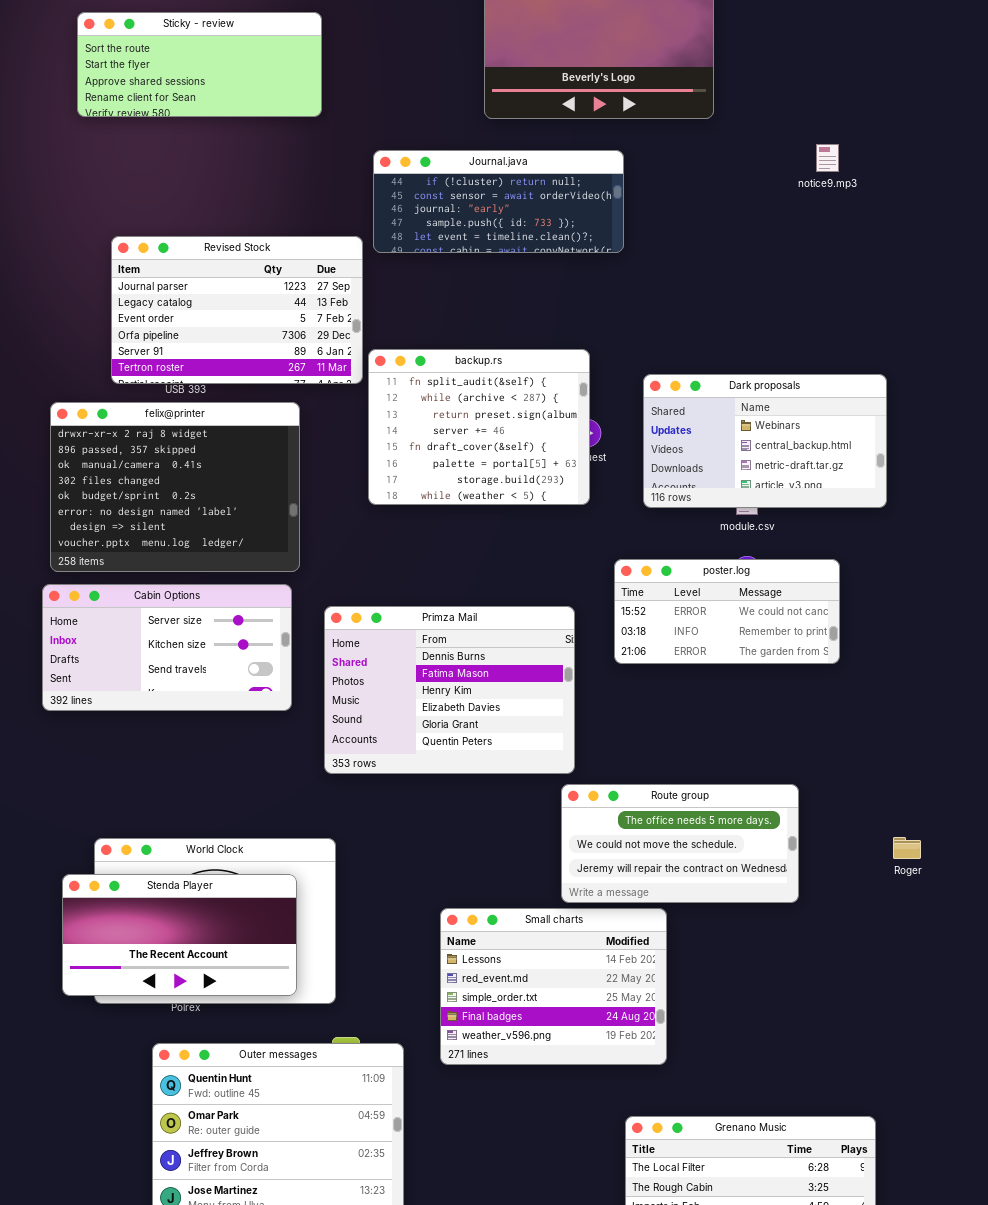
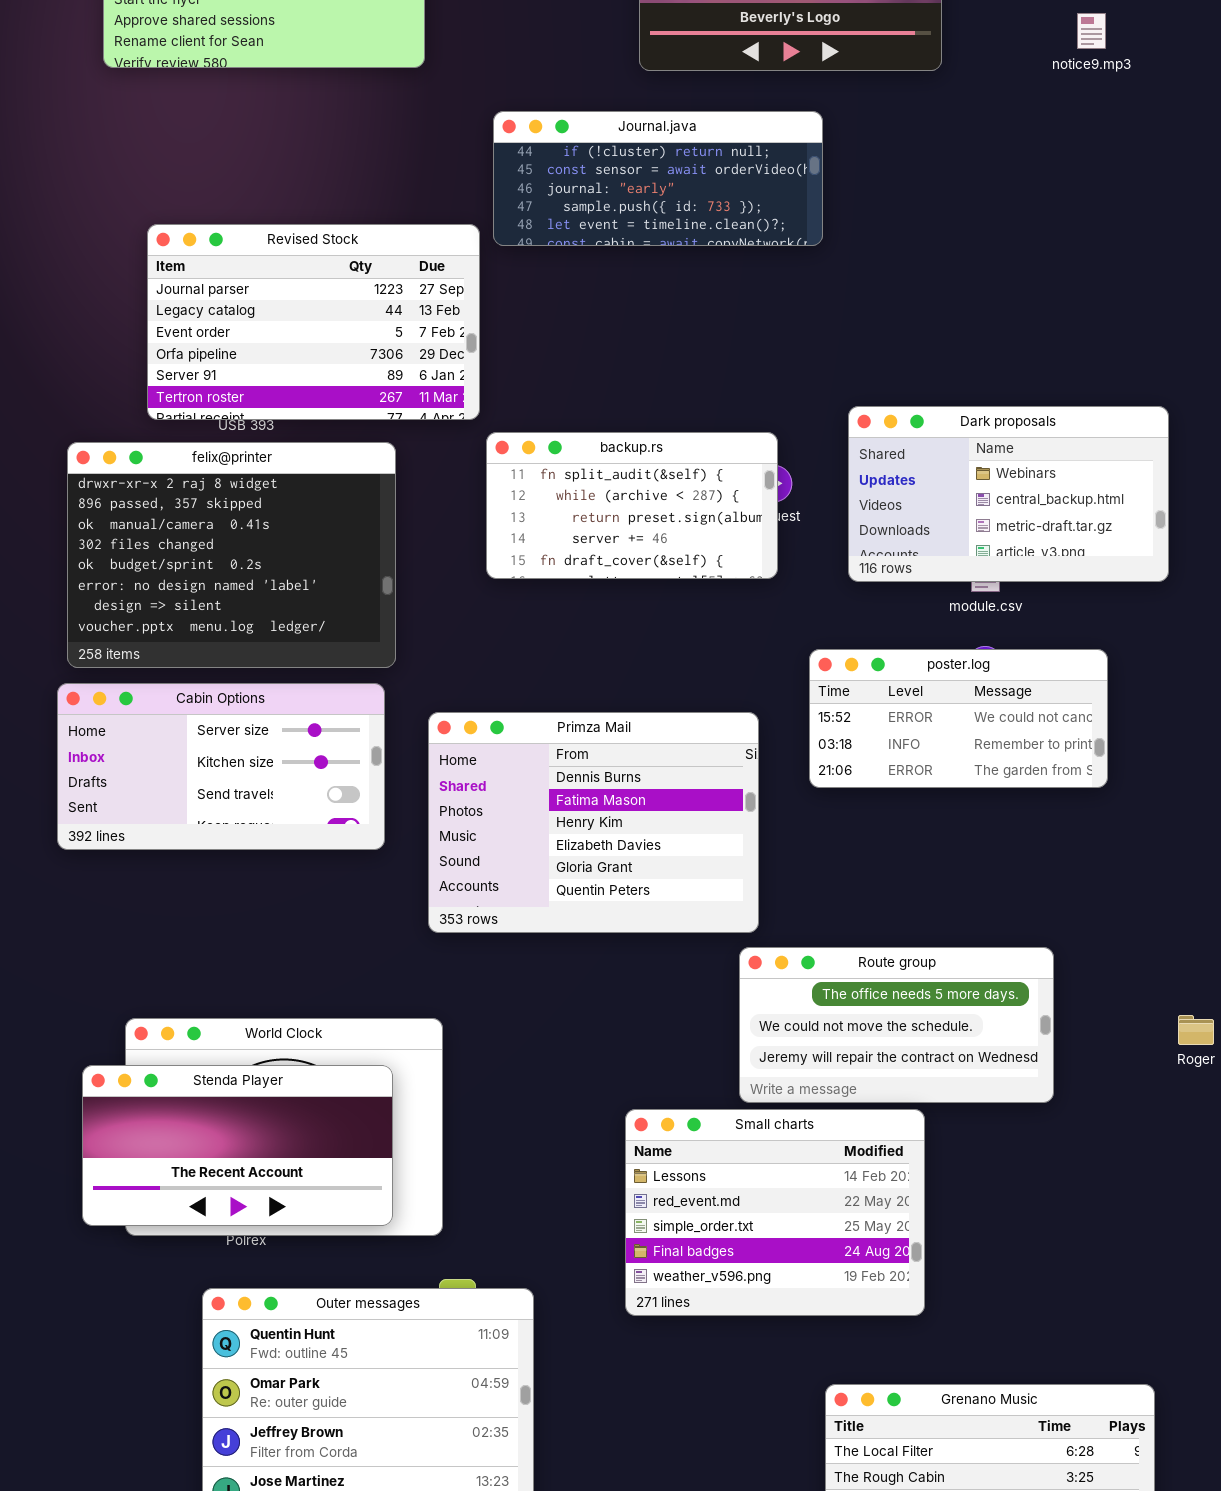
notice9.mp3: [816,144,839,172] -> [1077,13,1106,49], moved
backup.rs: [368,349,590,505] -> [486,432,778,579], resized
Small charts: [440,908,667,1065] -> [625,1109,925,1316], moved

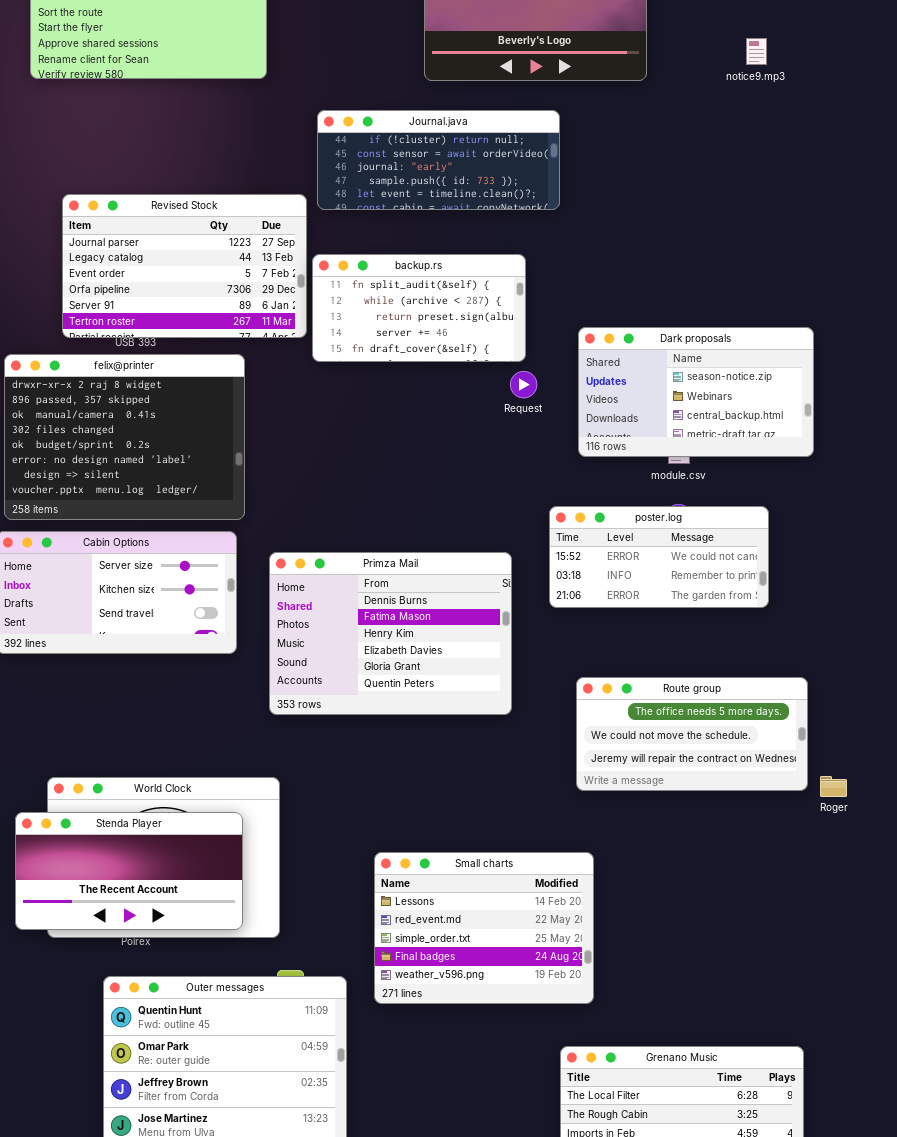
Dark proposals: [848,406,1169,582] -> [578,327,814,457], scrolled up 1 row
backup.rs: [486,432,778,579] -> [312,254,526,362], moved
Route group: [739,947,1054,1103] -> [576,677,808,791], moved
Small charts: [625,1109,925,1316] -> [374,852,594,1004], moved

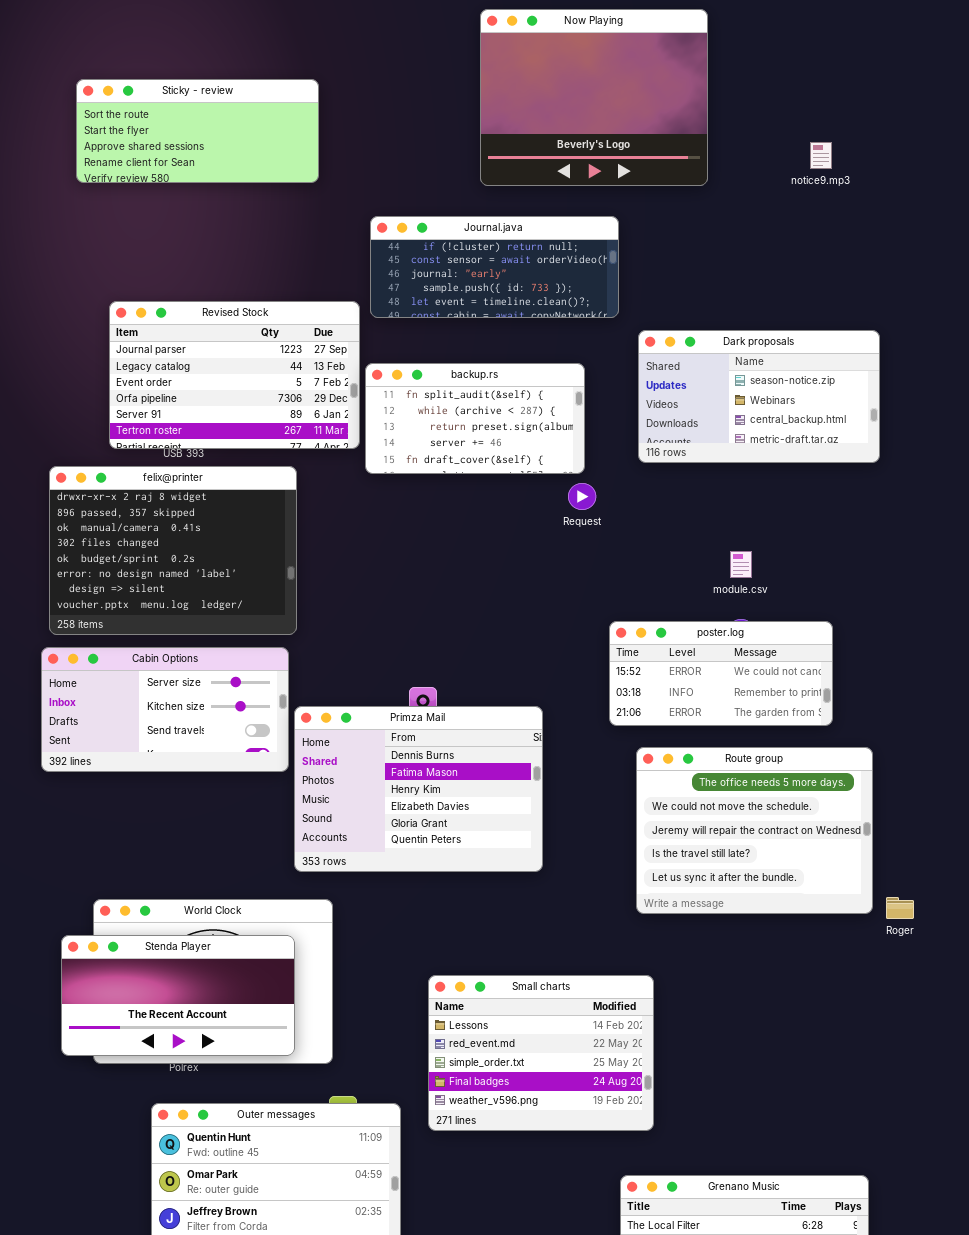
Dark proposals: [578,327,814,457] -> [638,330,880,463], moved
Primza Mail: [269,552,512,715] -> [294,706,543,872], moved
Route group: [576,677,808,791] -> [636,747,873,914], resized

